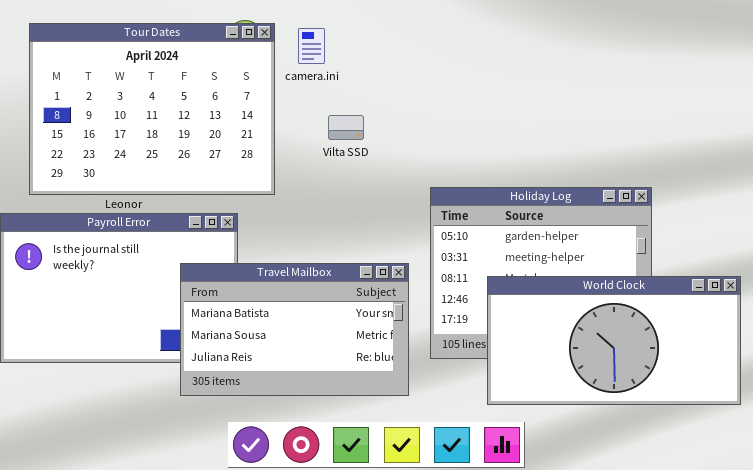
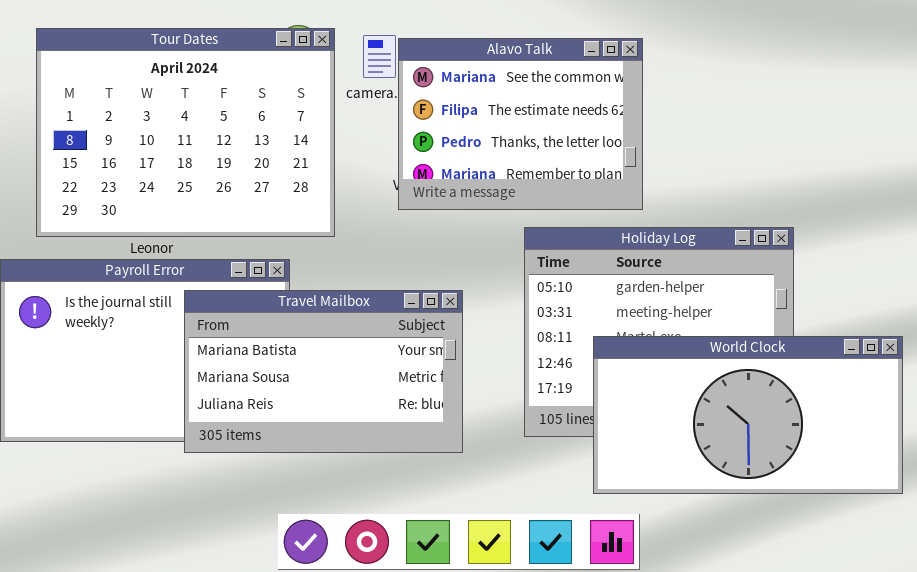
Alavo Talk: none -> [398,38,643,210], opened
Travel Mailbox: [180,263,409,396] -> [184,290,463,453], moved

